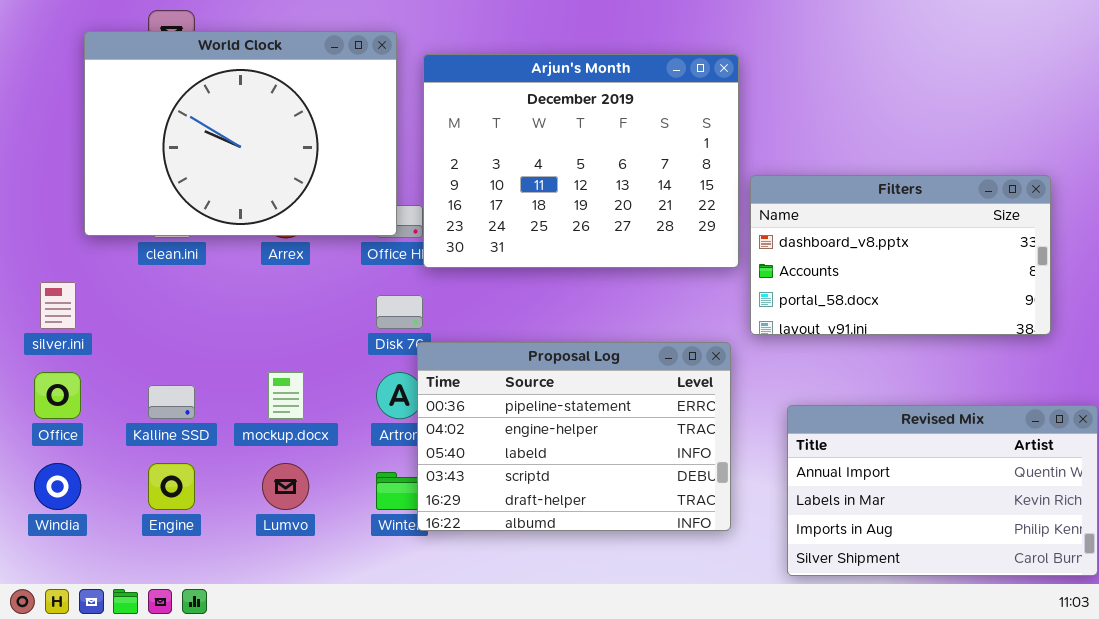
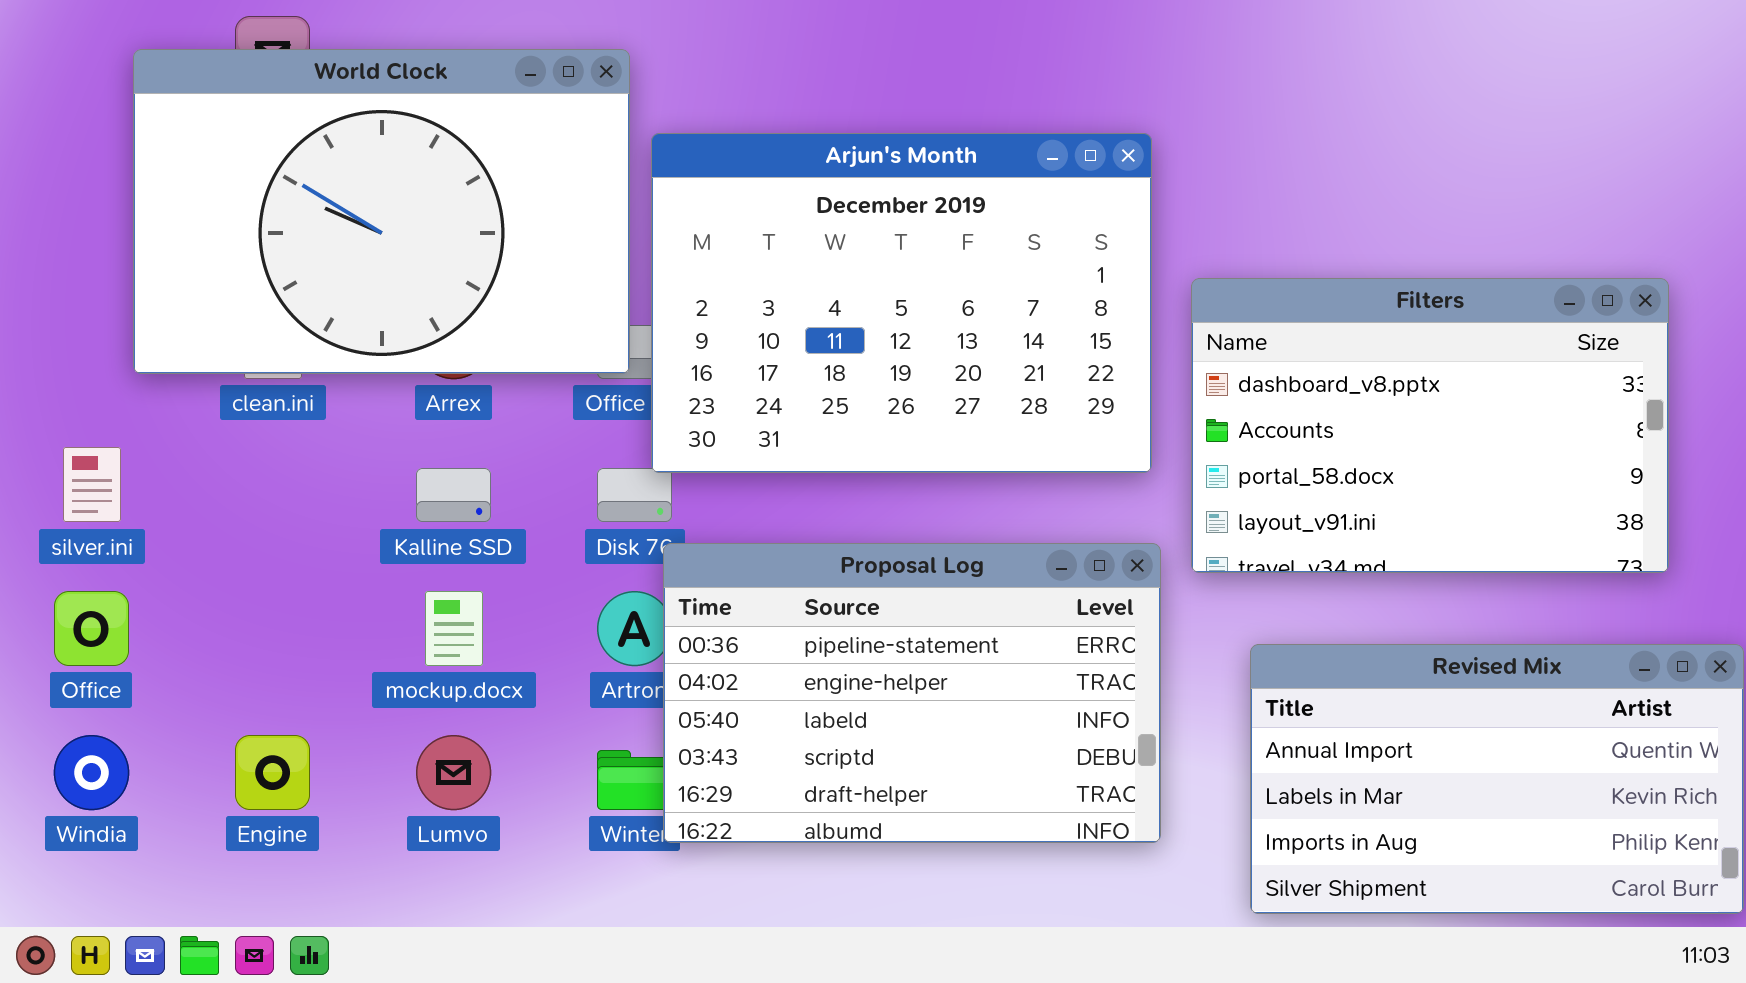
Arjun's Month: [423,54,739,268] -> [651,133,1152,473], moved
Filters: [750,175,1051,335] -> [1191,278,1669,573], resized
Kalline SSD: [148,385,195,419] -> [416,468,491,522], moved

